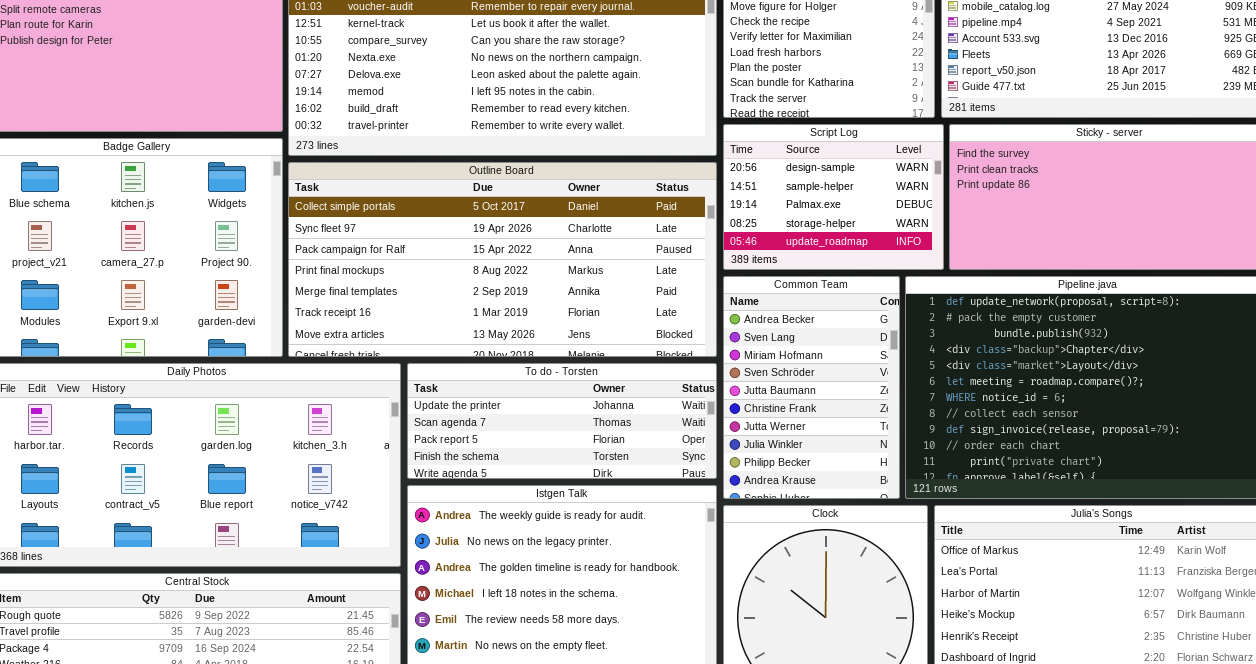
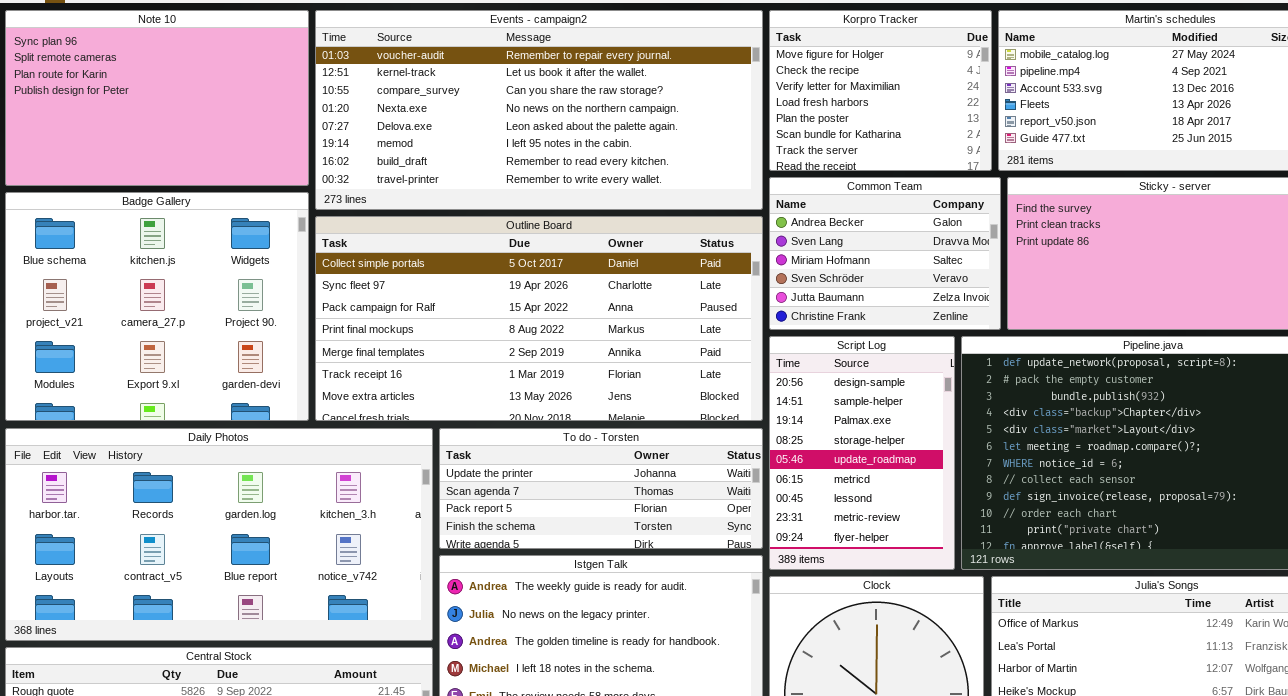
Script Log: [723,124,944,270] -> [769,336,955,570], moved, resized
Common Team: [723,276,900,499] -> [769,177,1001,330], moved, resized

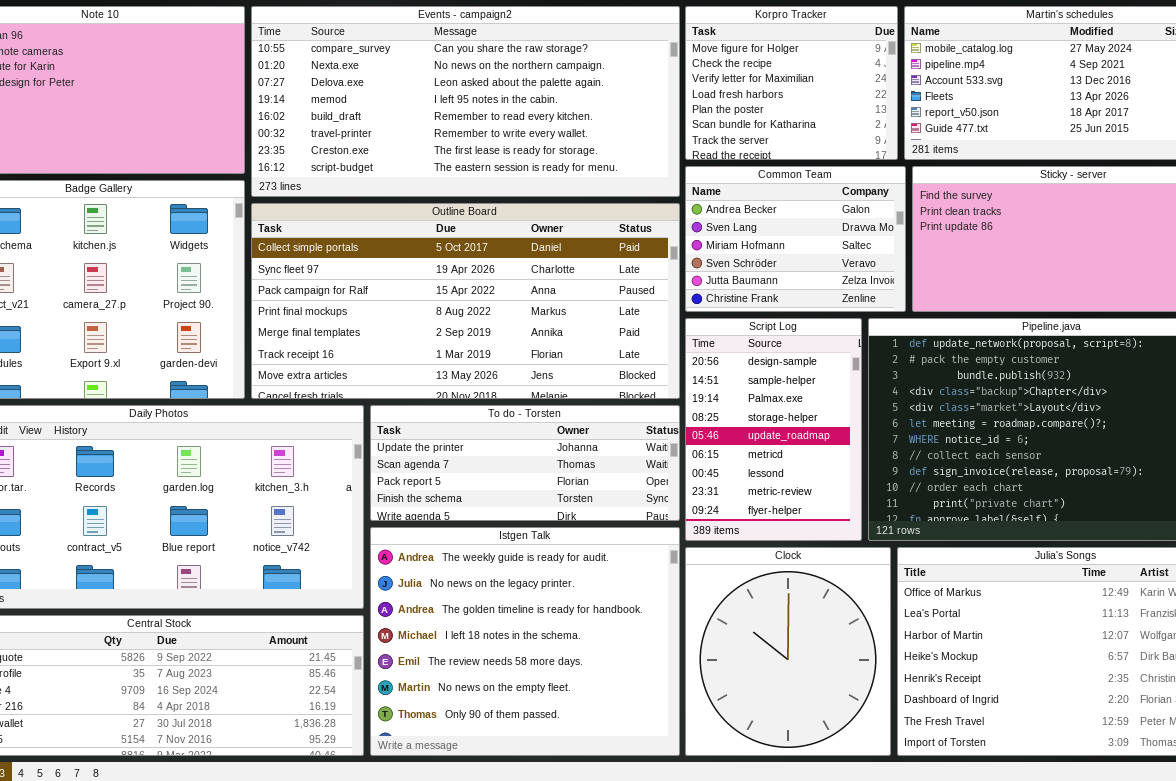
Events - campaign2: [315,10,763,210] -> [251,6,680,197], scrolled down 2 rows

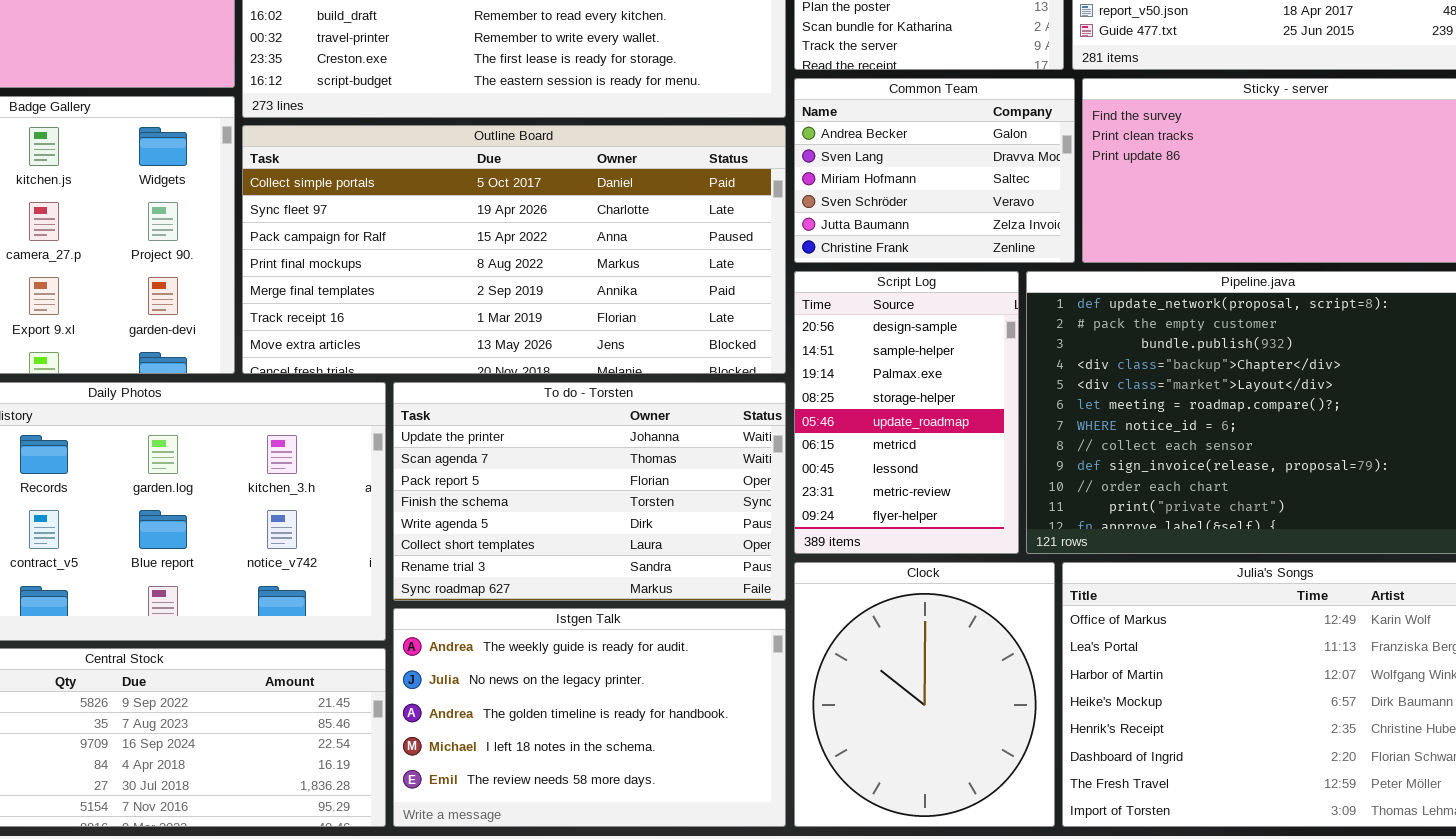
To do - Torsten: [370,405,680,521] -> [393,382,786,601], resized
Istgen Talk: [370,527,680,756] -> [393,608,786,827], resized

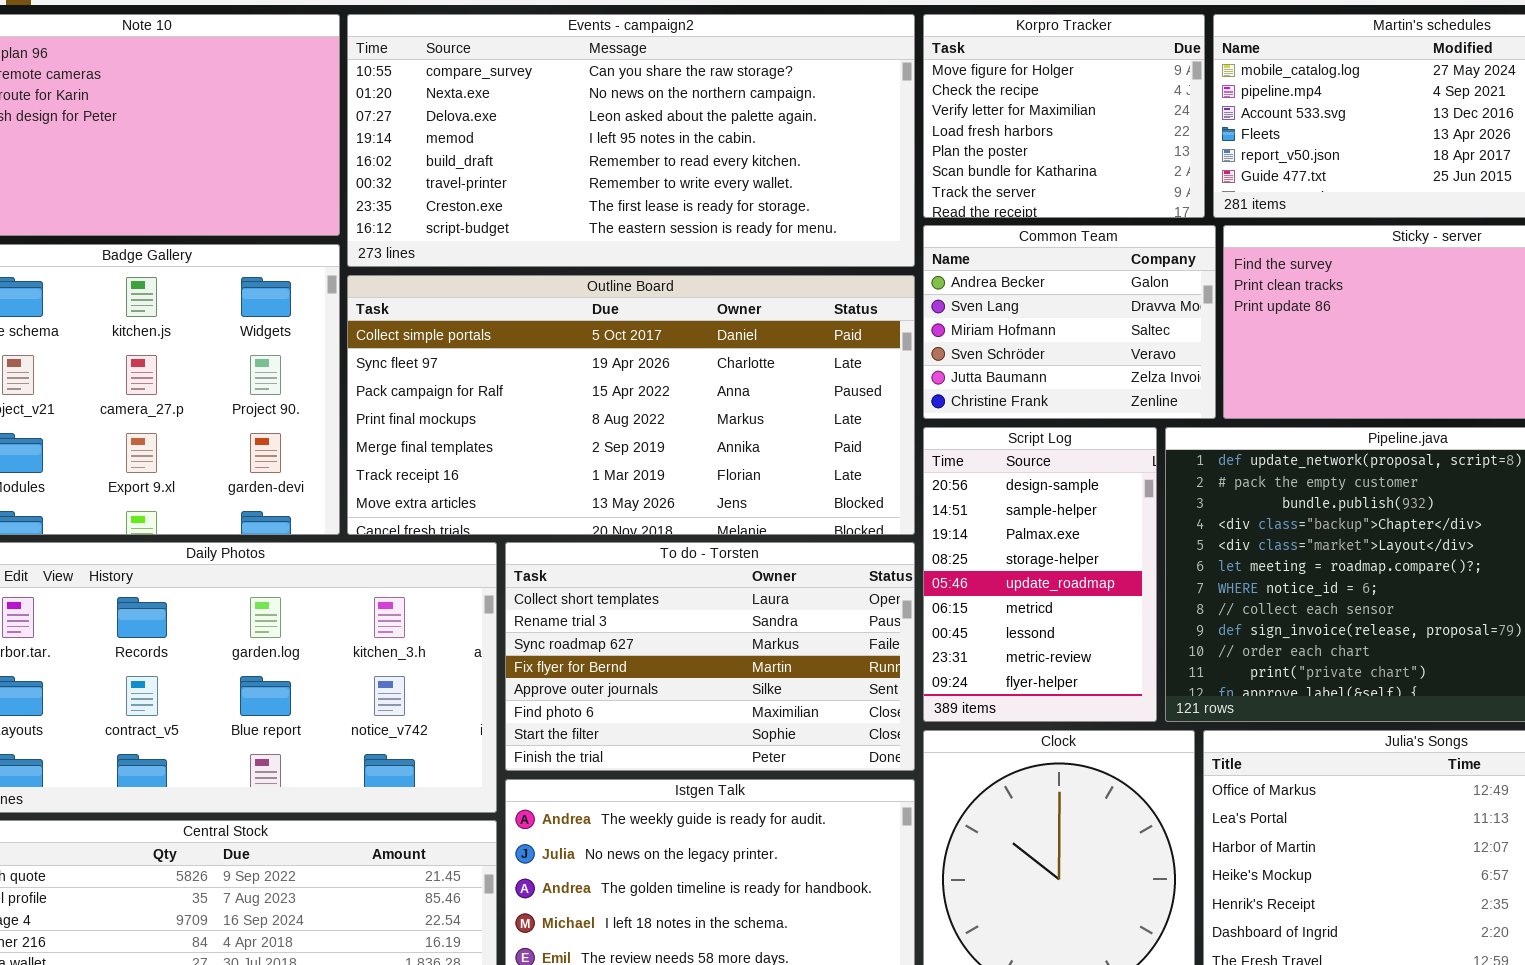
To do - Torsten: [393,382,786,601] -> [505,542,915,771], scrolled down 5 rows

